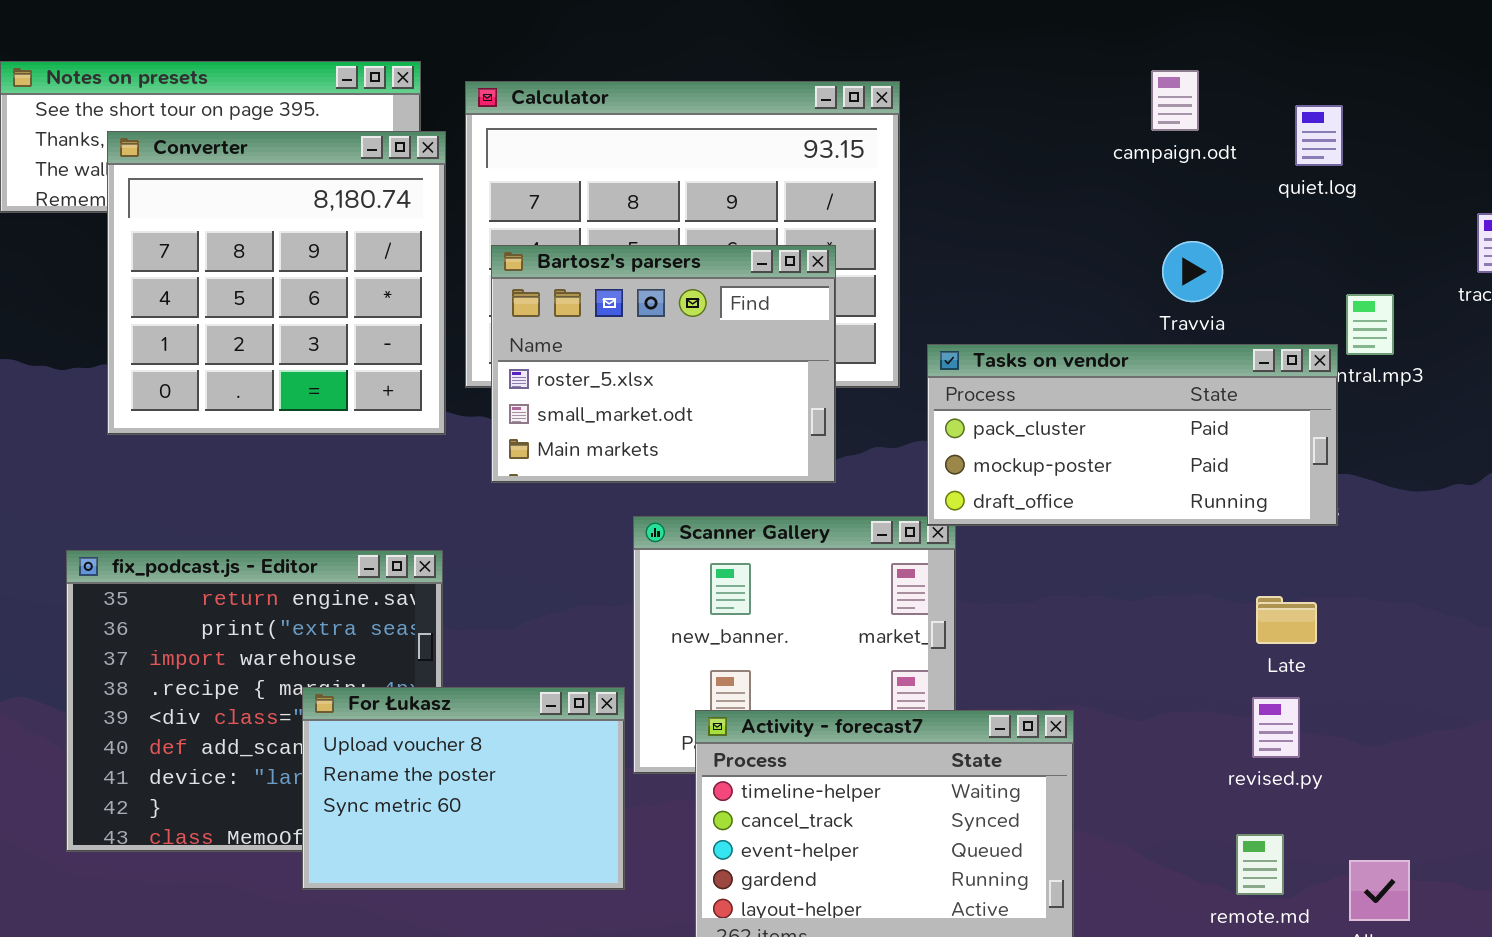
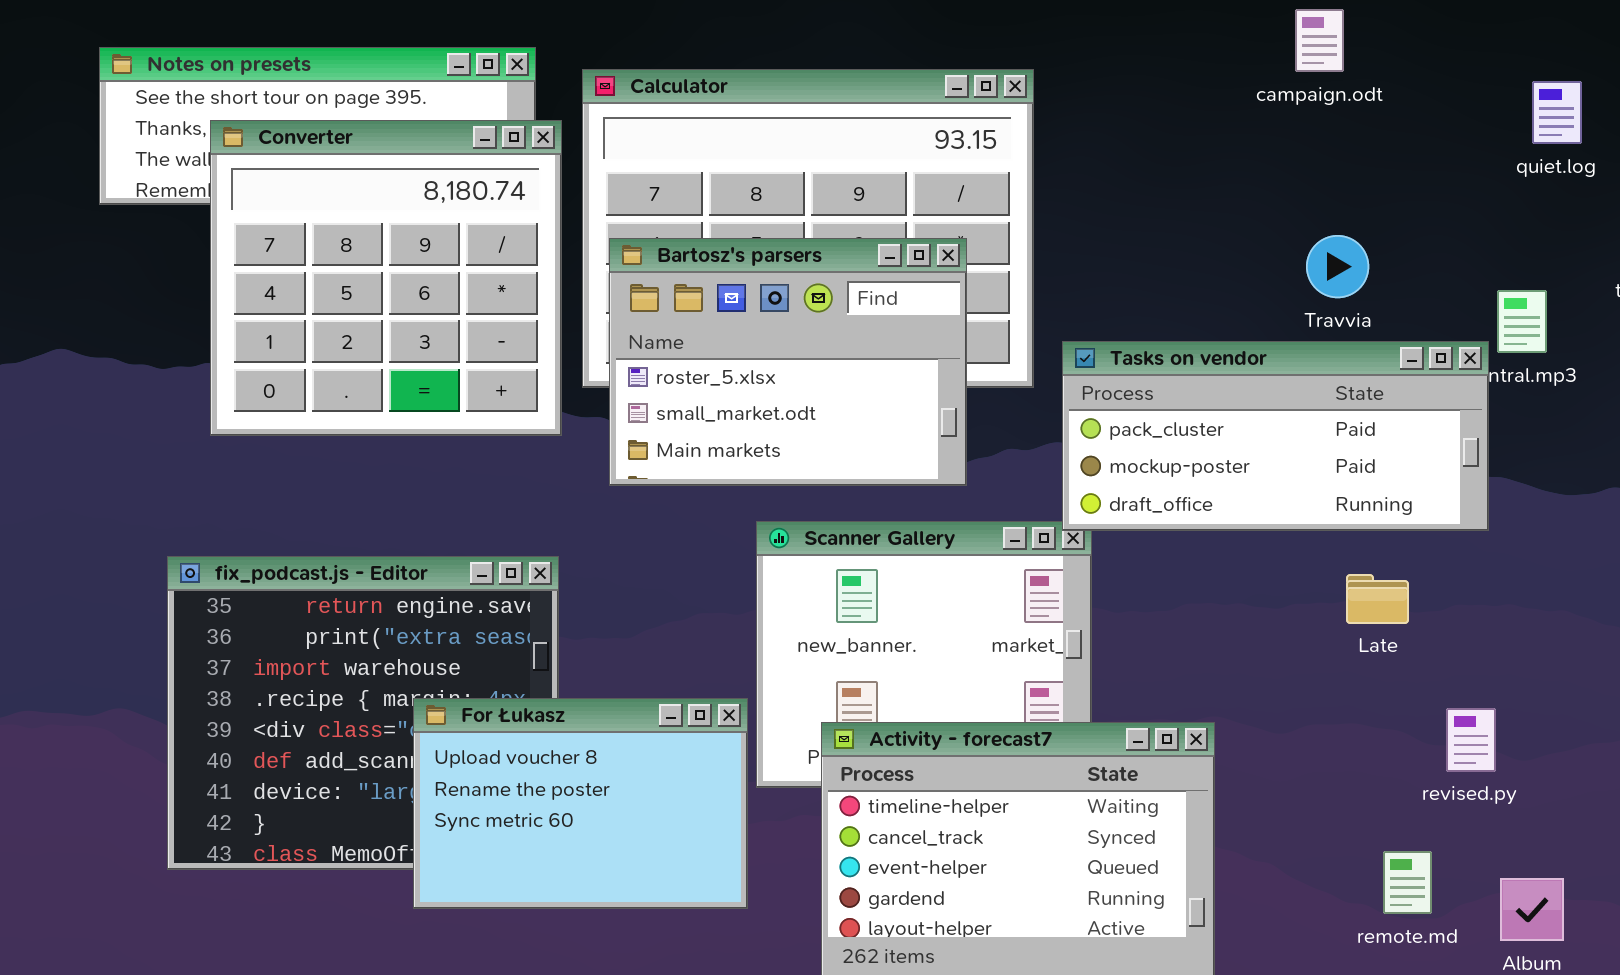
campaign.odt: [1151,70,1199,131] -> [1295,9,1344,72], moved
quiet.log: [1295,105,1343,166] -> [1532,81,1582,144], moved
Late: [1256,596,1317,644] -> [1346,574,1409,624], moved
revised.py: [1252,697,1300,758] -> [1446,708,1496,772], moved

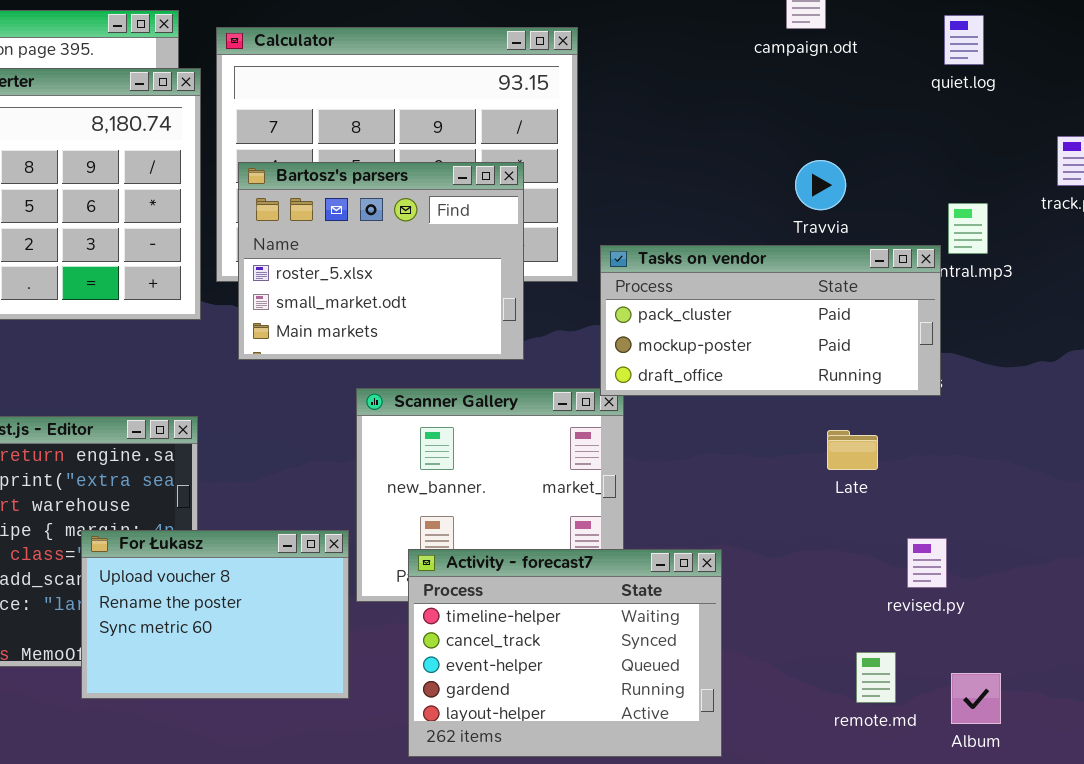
quiet.log: [1532,81,1582,144] -> [944,15,984,65], moved

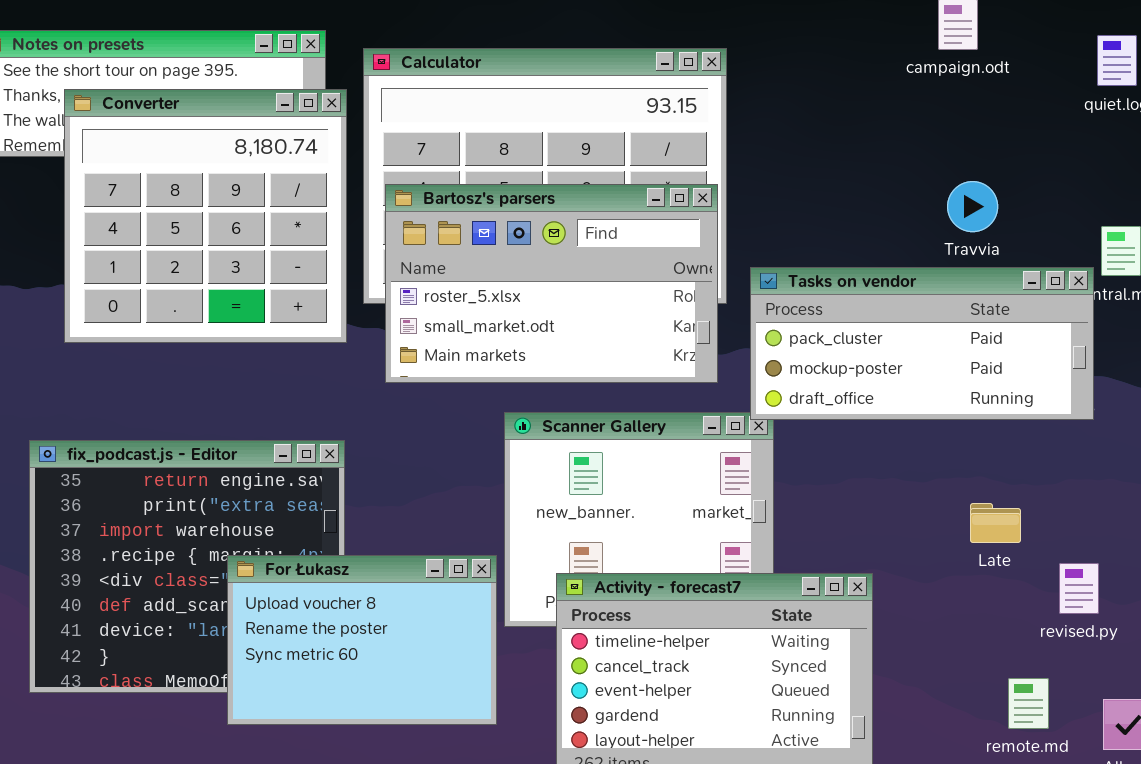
Bartosz's parsers: [238,162,524,360] -> [385,184,718,383], resized
Late: [827,430,878,470] -> [970,503,1021,543], moved

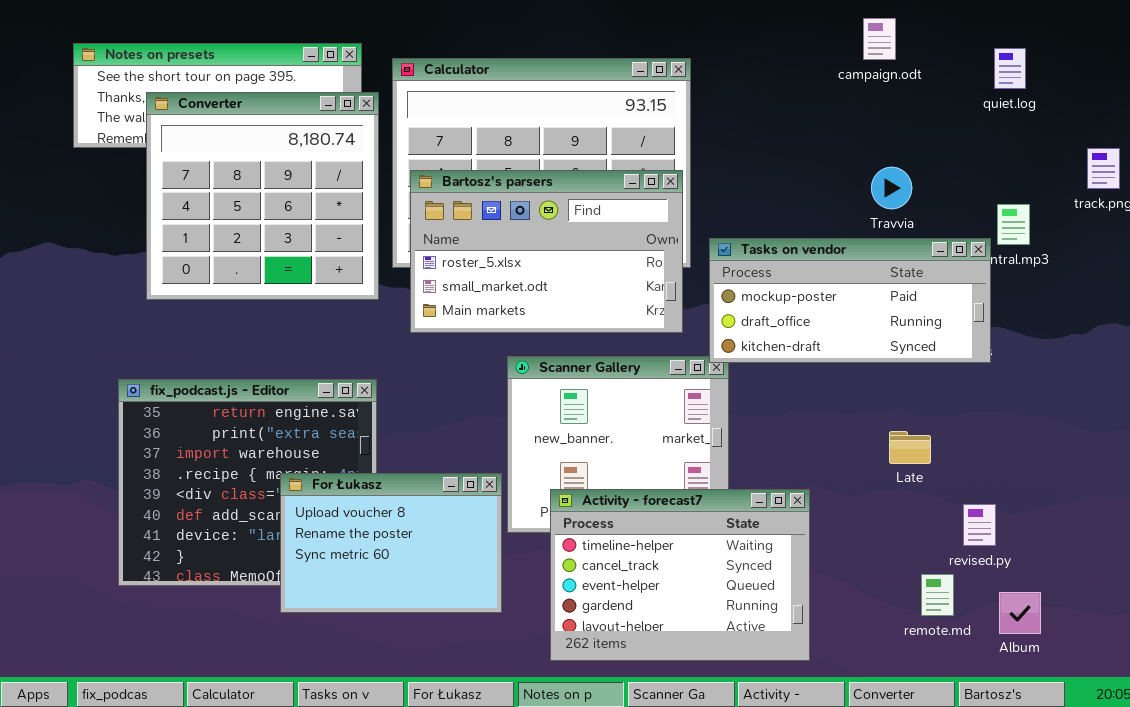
Tasks on vendor: [750,267,1094,420] -> [709,238,991,363], scrolled down 1 row
revised.py: [1059,563,1099,614] -> [963,504,996,546], moved

